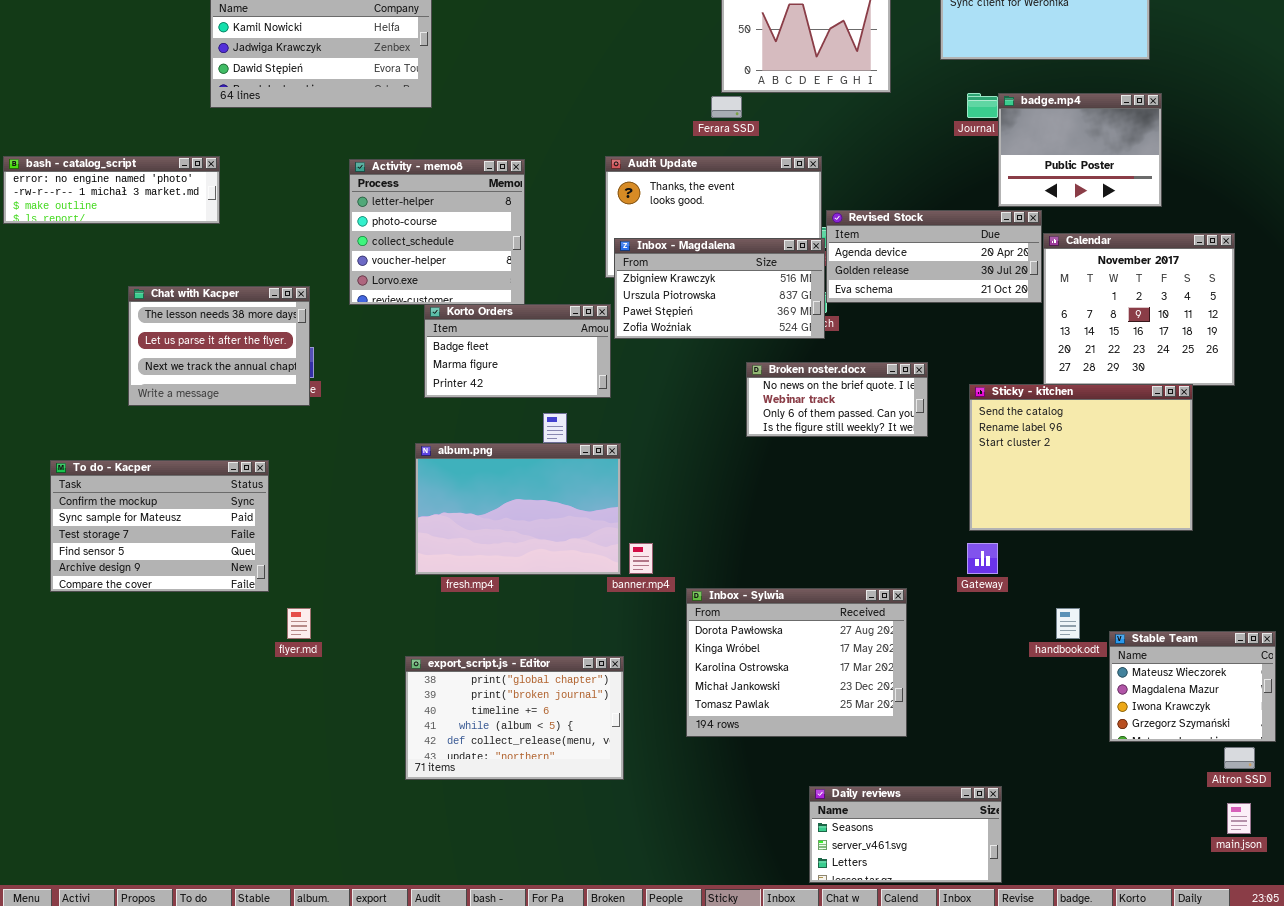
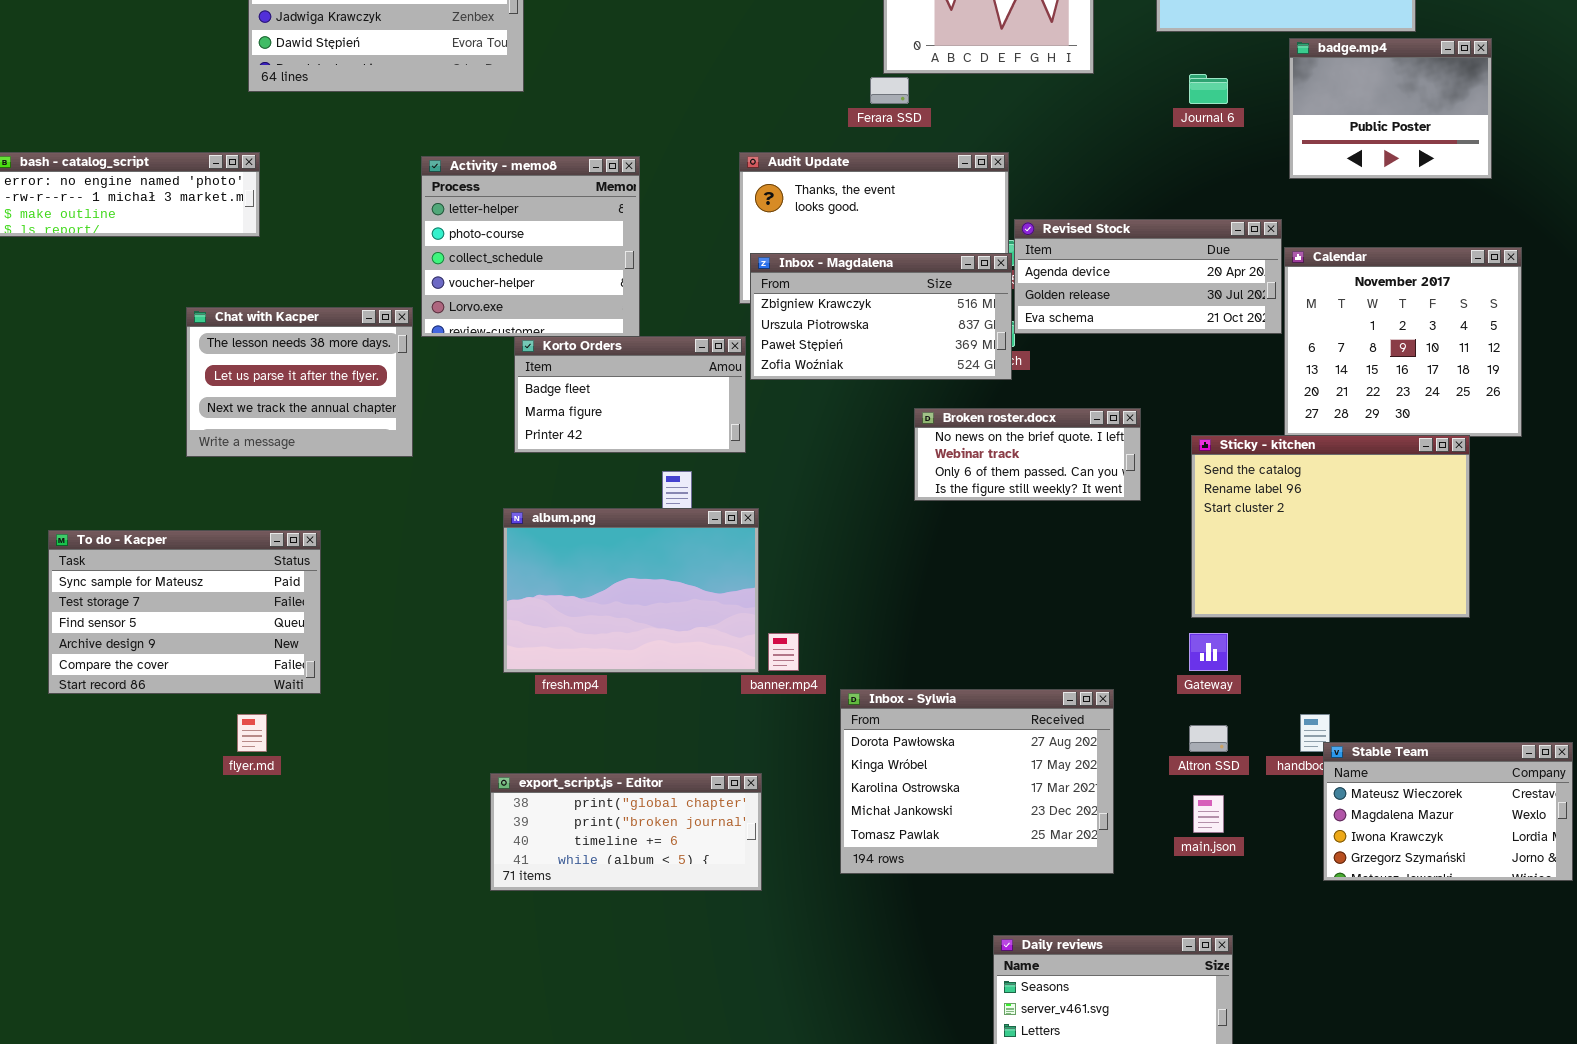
badge.mp4: [998,93,1162,207] -> [1289,38,1492,179], moved
Chat with Kacper: [128,286,310,406] -> [186,307,413,457], moved
To do - Kacper: [50,460,269,592] -> [48,530,321,694], scrolled down 1 row
flyer.md: [287,608,311,639] -> [237,714,267,752], moved
Stable Team: [1109,631,1276,742] -> [1323,742,1573,881], resized
export_script.js - Editor: [405,656,624,780] -> [490,773,762,891], resized
Altron SSD: [1224,747,1255,769] -> [1189,725,1228,752], moved
main.json: [1227,803,1251,834] -> [1193,795,1224,833], moved

